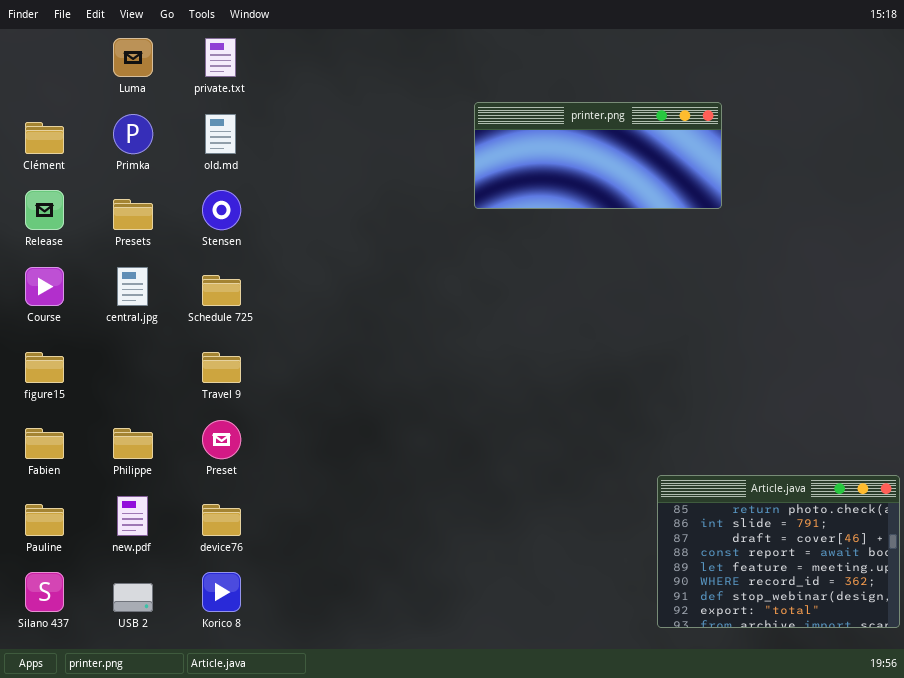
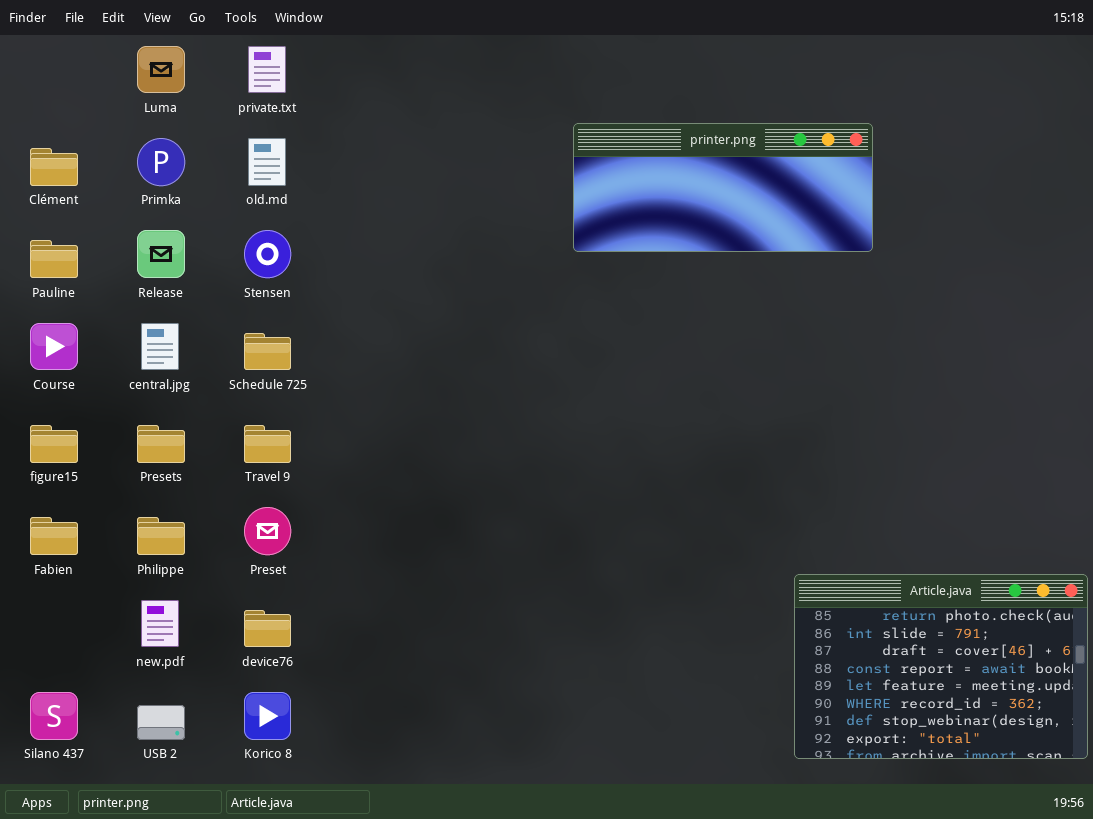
Release: [25,190,64,230] -> [137,230,185,278], moved
Presets: [113,199,153,230] -> [137,425,185,463], moved
Pauline: [25,504,64,536] -> [30,240,78,278], moved

